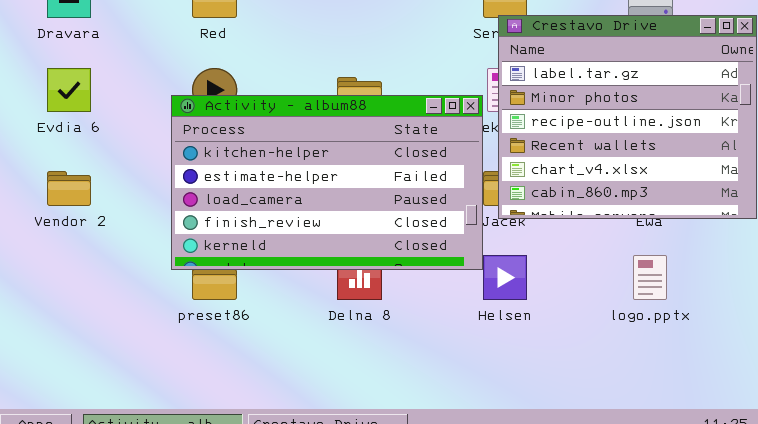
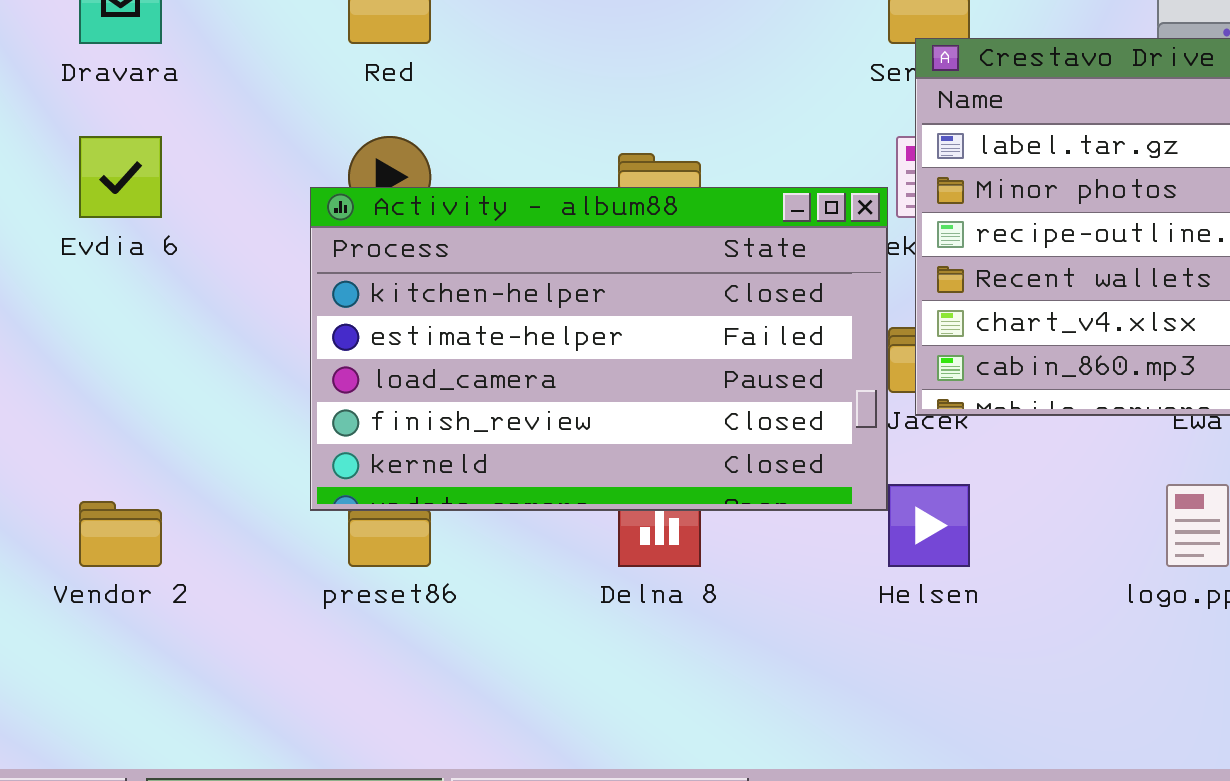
Vendor 2: [47,171,91,206] -> [79,501,162,567], moved

